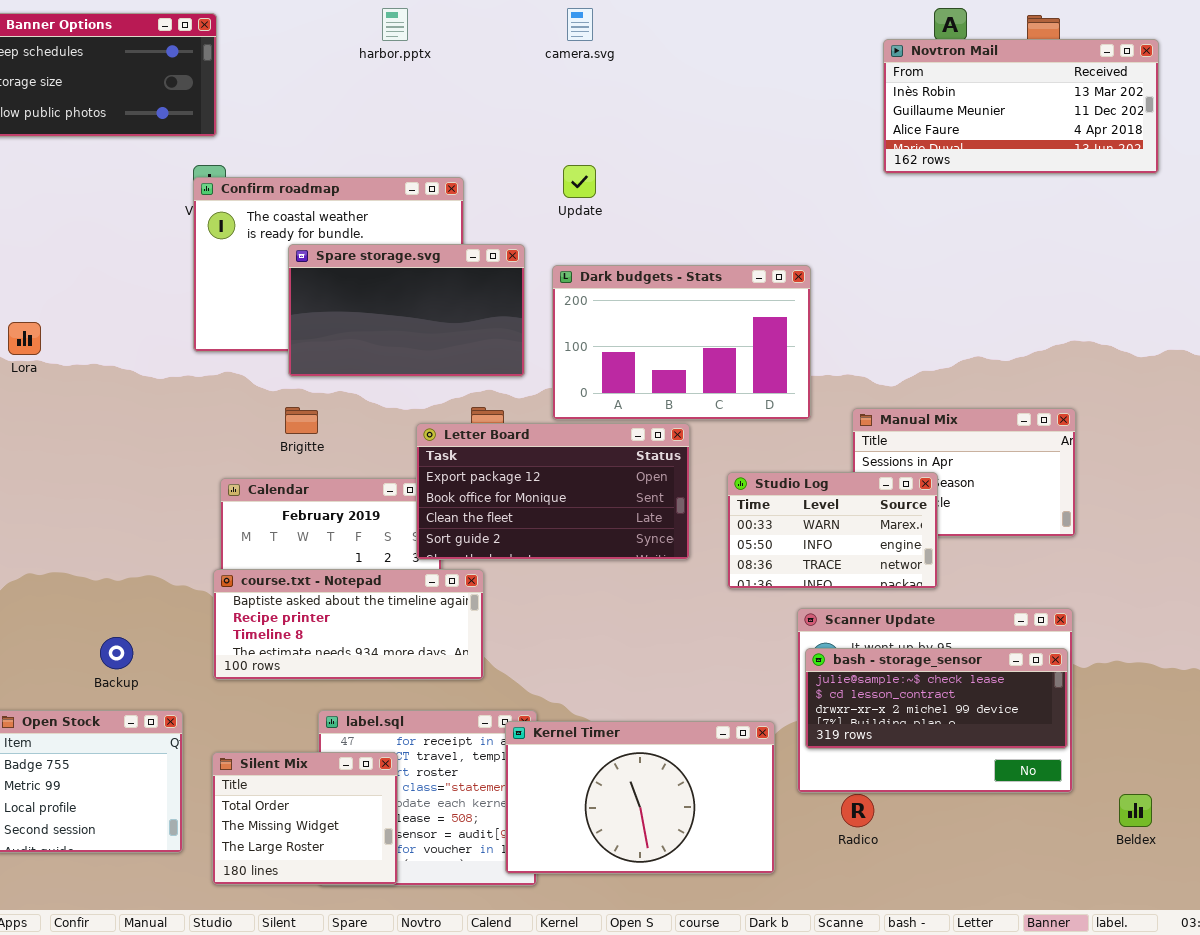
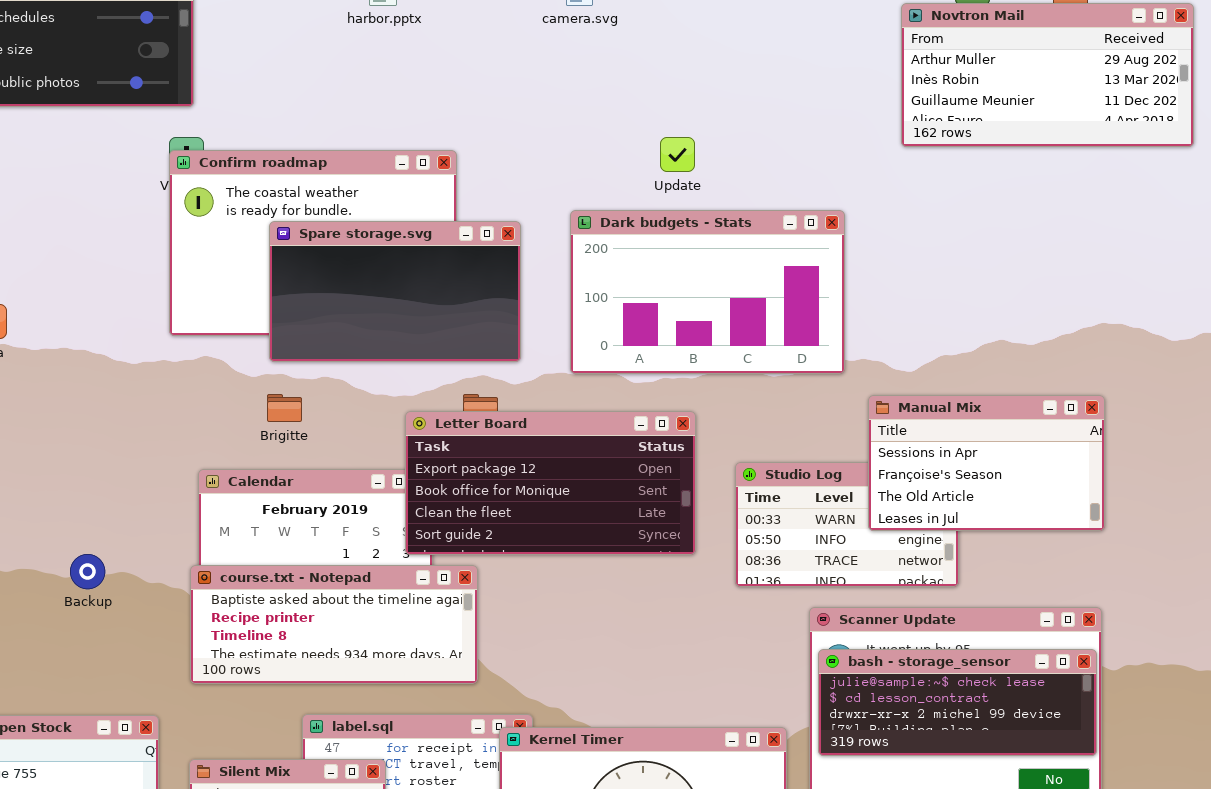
Novtron Mail: [883,39,1159,174] -> [901,3,1194,147], scrolled up 1 row
Update: [563,165,596,198] -> [660,137,695,172], moved
Dark budgets - Stats: [552,265,811,420] -> [570,210,845,374], moved
Manual Mix: [852,408,1076,537] -> [868,395,1105,531], raised
Backup: [100,637,133,669] -> [70,554,105,589], moved

